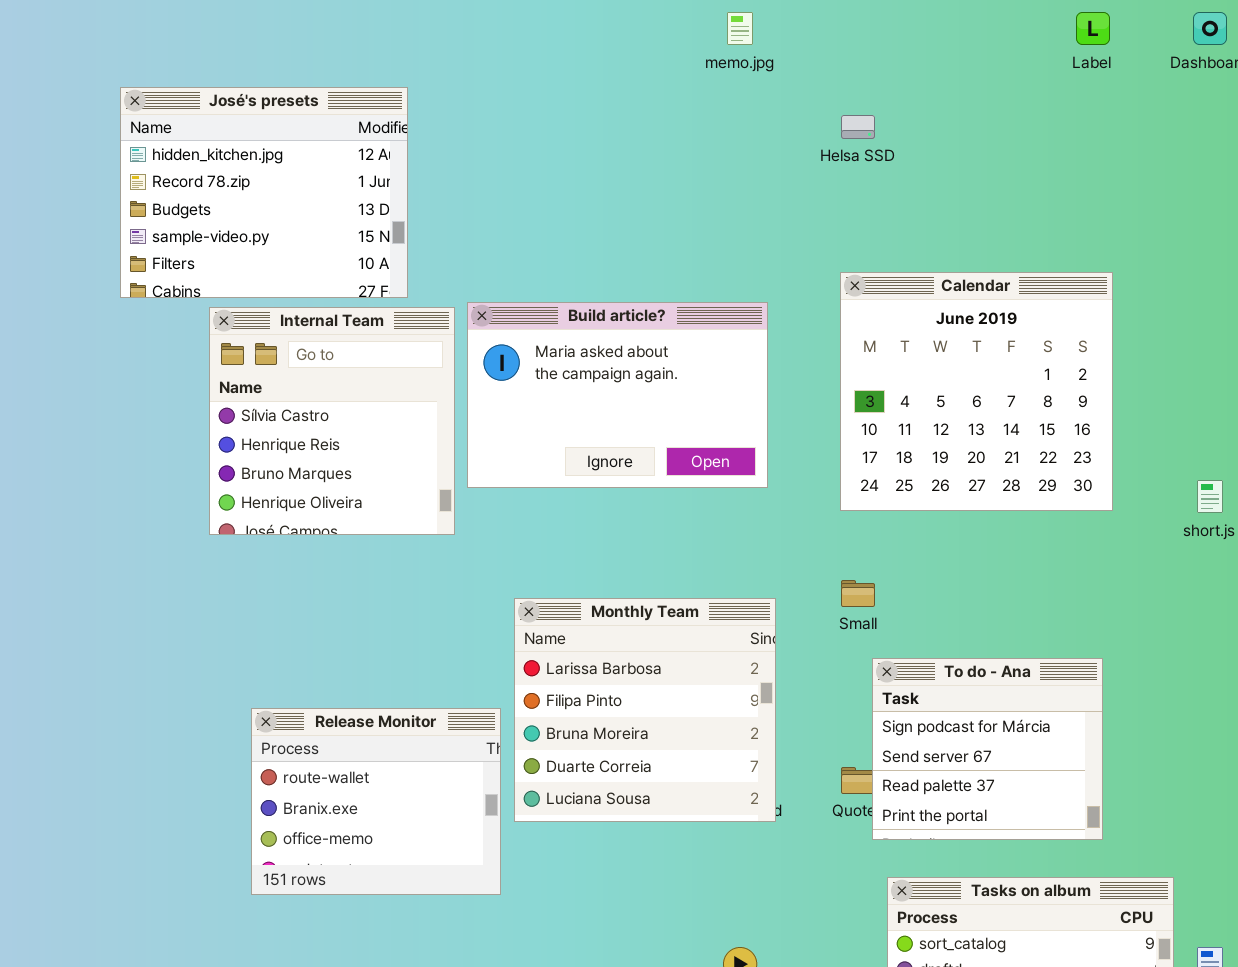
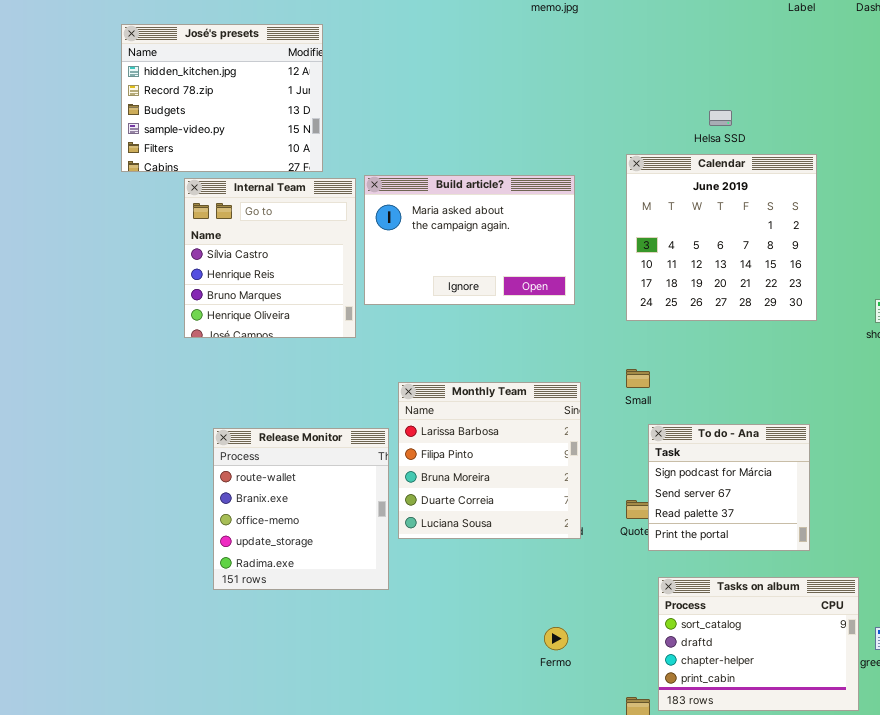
Helsa SSD: [841,115,875,139] -> [709,110,732,126], moved
Release Monitor: [251,708,501,895] -> [213,428,389,590], resized

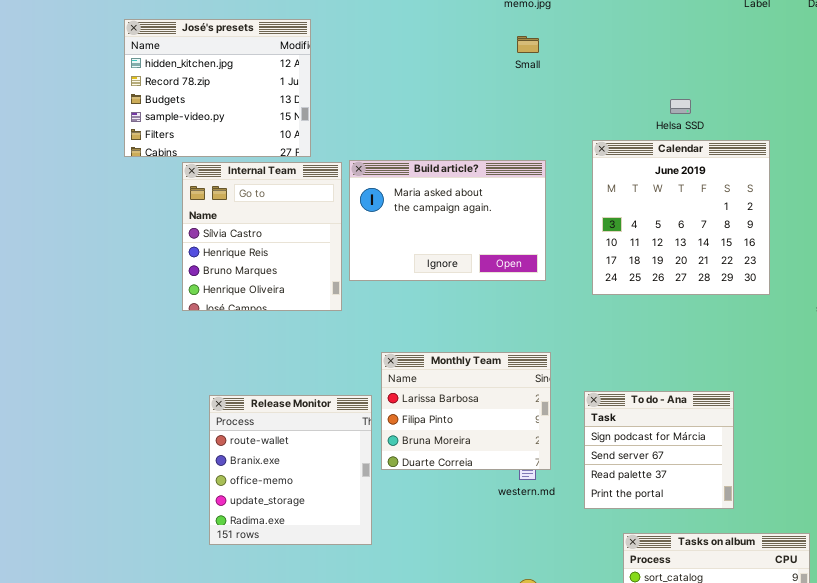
Small: [626,369,650,388] -> [517,36,539,53], moved
Monthly Team: [398,382,581,539] -> [381,352,551,470], resized
To do - Ana: [648,424,810,551] -> [584,391,734,509], moved

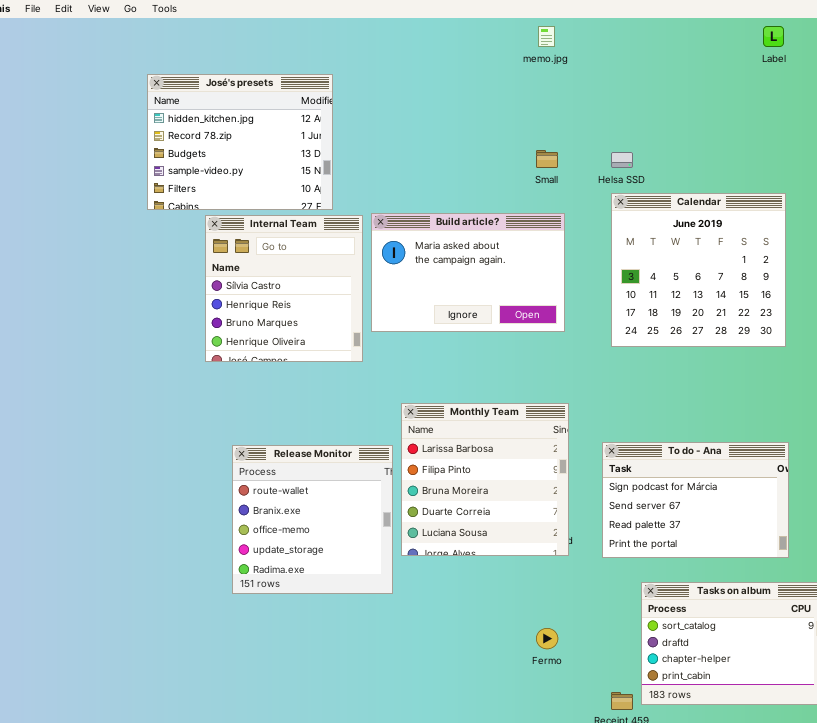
Small: [517,36,539,53] -> [536,150,558,168], moved
Helsa SSD: [670,99,691,114] -> [611,152,633,168], moved
Monthly Team: [381,352,551,470] -> [401,403,569,556], resized
To do - Ana: [584,391,734,509] -> [602,442,789,558], resized

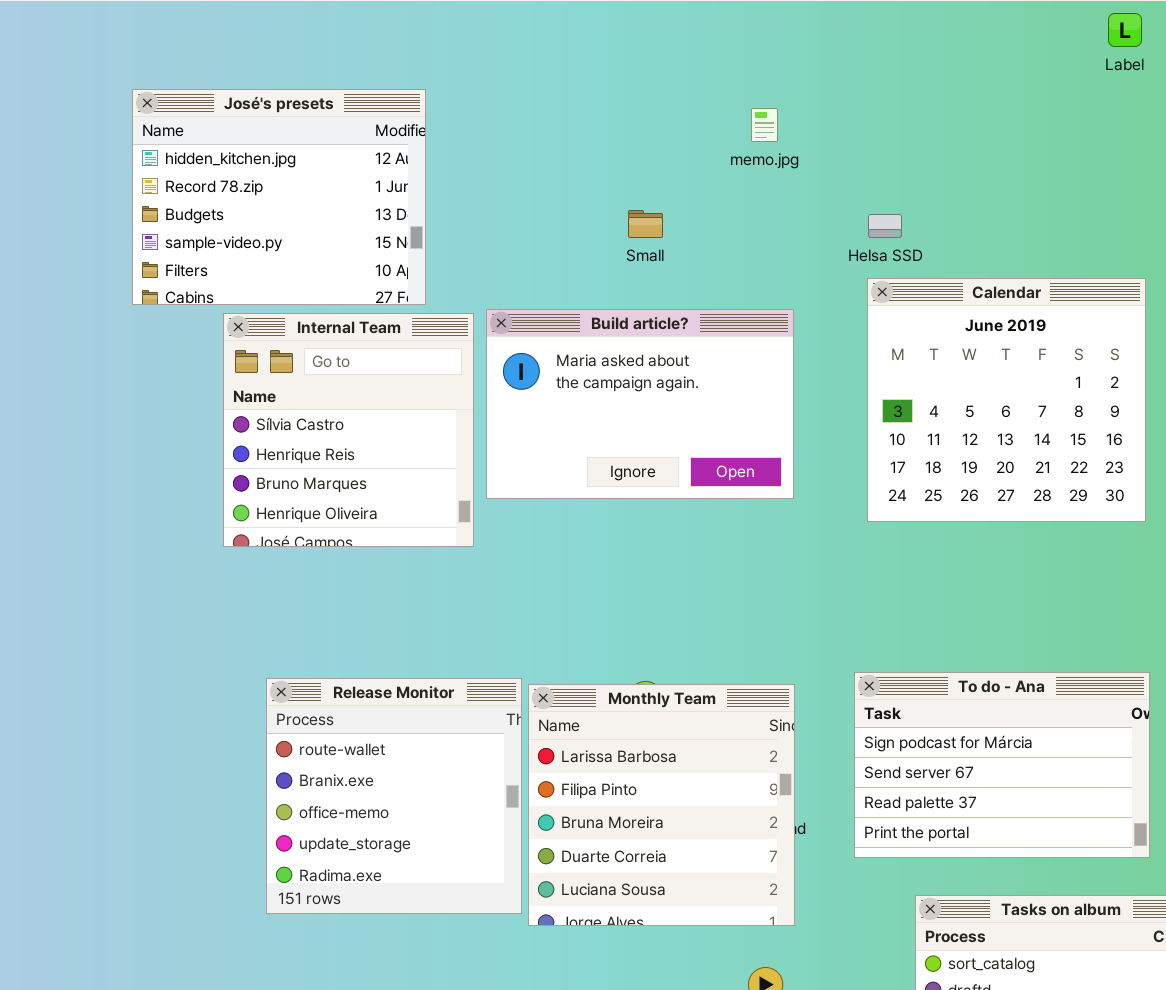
memo.jpg: [538,26,555,47] -> [751,108,778,142], moved
Small: [536,150,558,168] -> [628,210,663,238], moved
Monthly Team: [401,403,569,556] -> [528,684,795,926], moved

